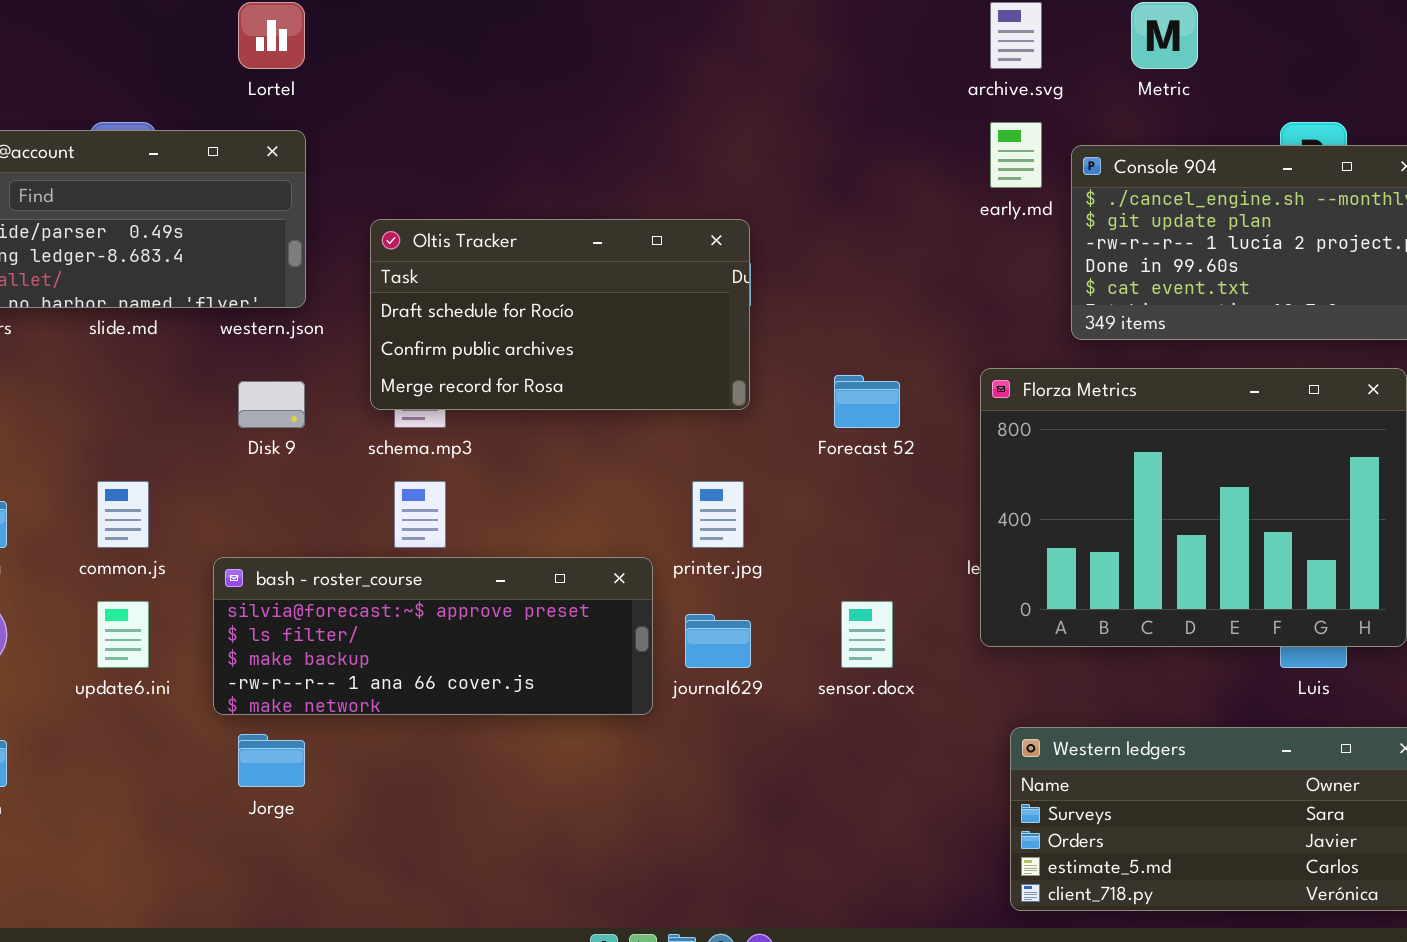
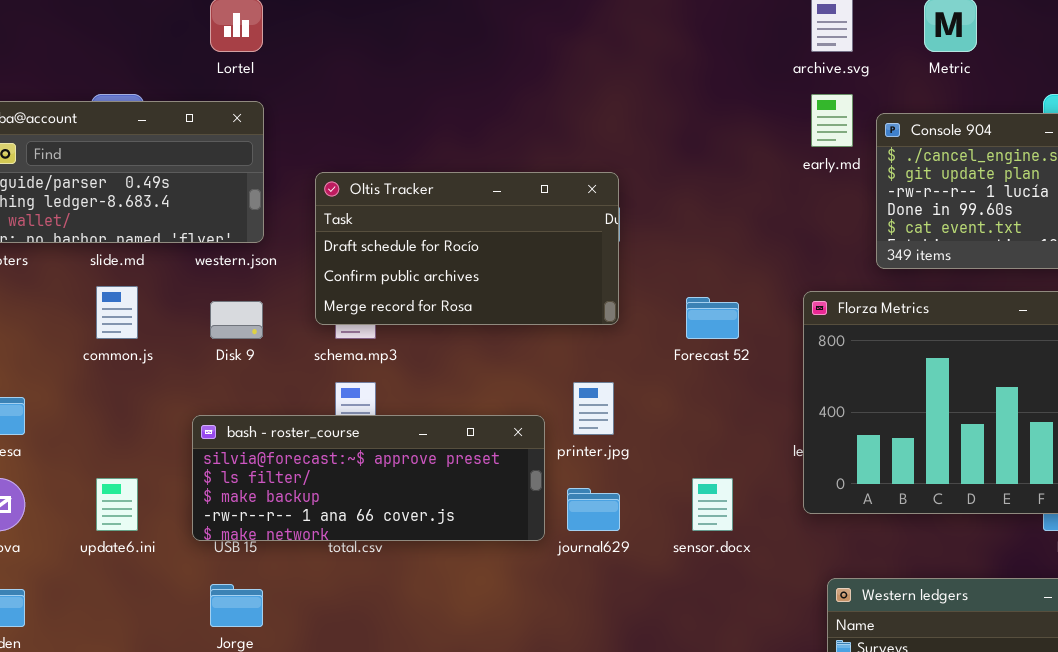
common.js: [97,481,149,548] -> [96,286,138,339], moved
bash - roster_course: [213,557,653,715] -> [192,415,545,541], moved

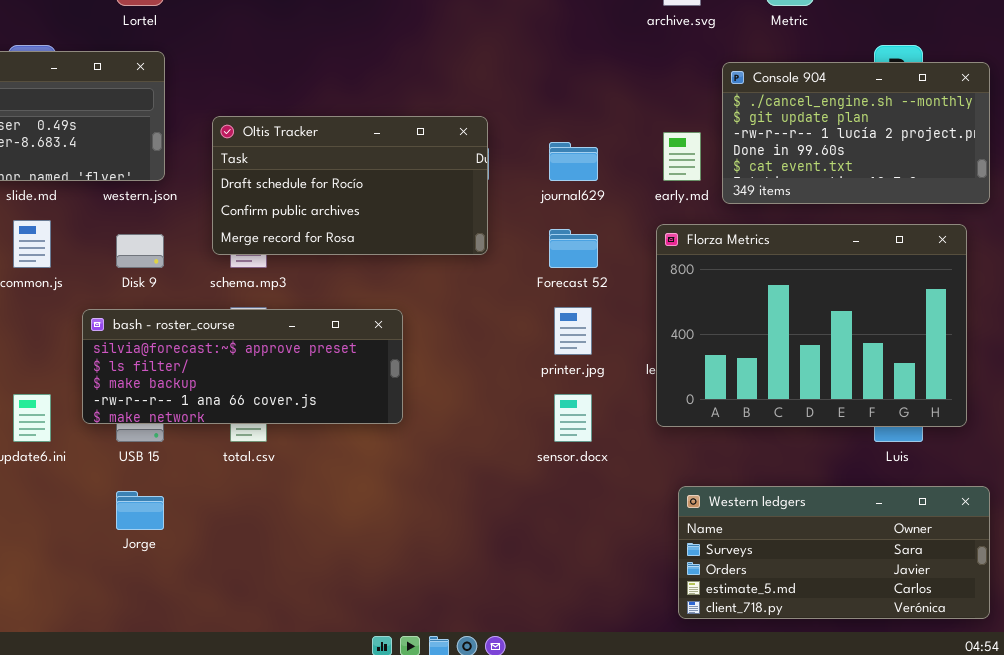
early.md: [811,94,853,147] -> [663,132,701,181], moved
printer.jpg: [573,382,614,435] -> [554,307,592,355], moved
bash - roster_course: [192,415,545,541] -> [82,309,403,424], moved
journal629: [567,488,620,531] -> [549,142,598,181], moved

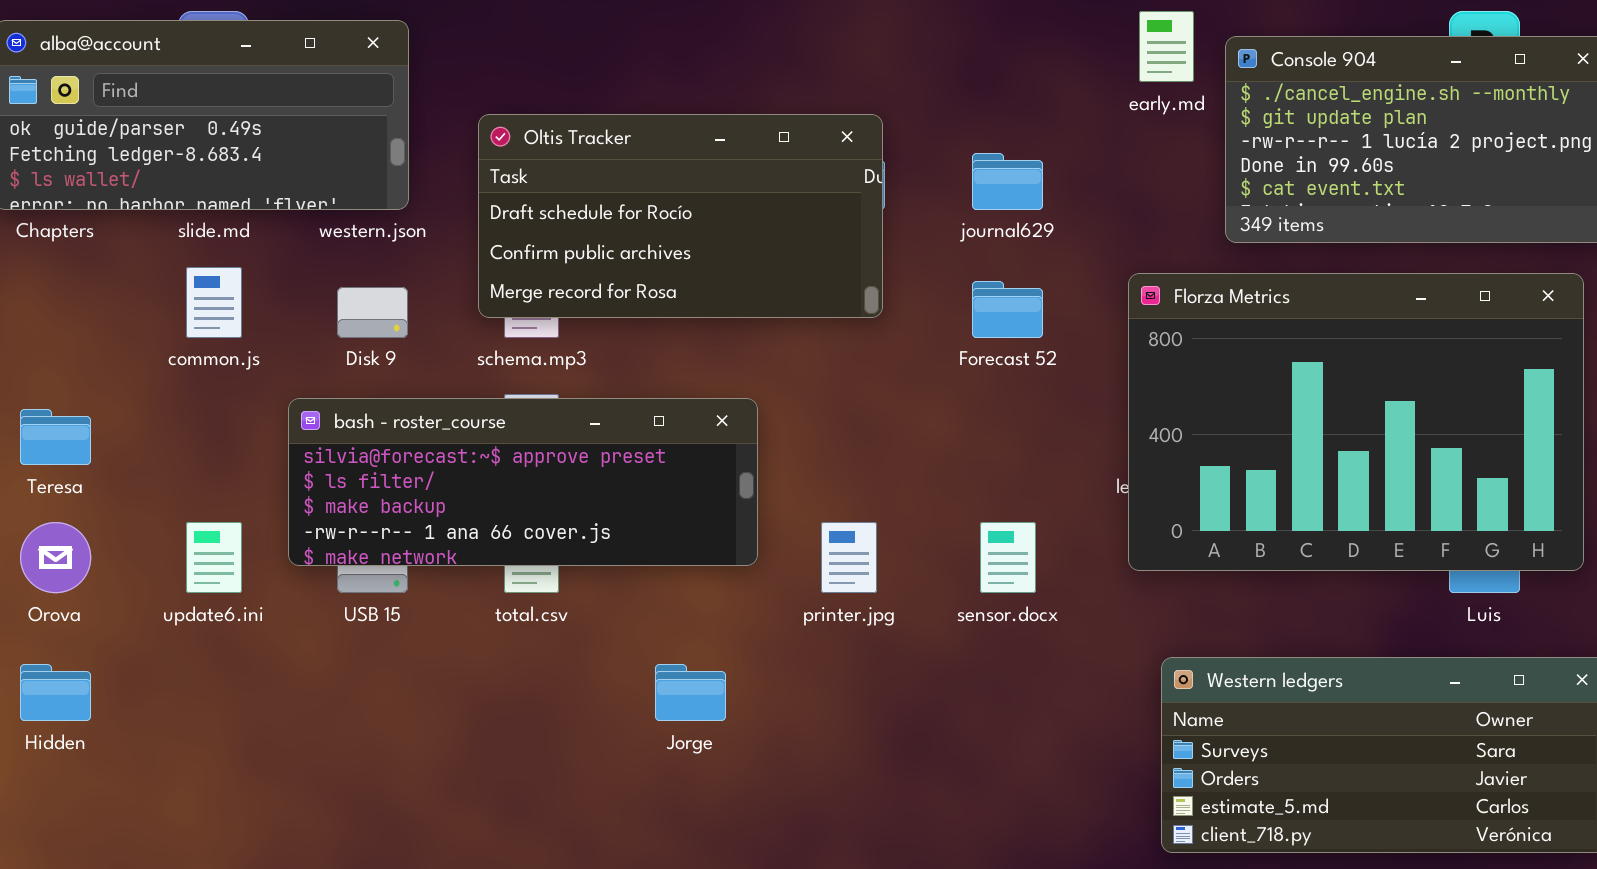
early.md: [663,132,701,181] -> [1139,11,1194,82], moved
printer.jpg: [554,307,592,355] -> [821,522,877,593], moved
Jorge: [116,491,164,530] -> [655,664,726,721], moved

